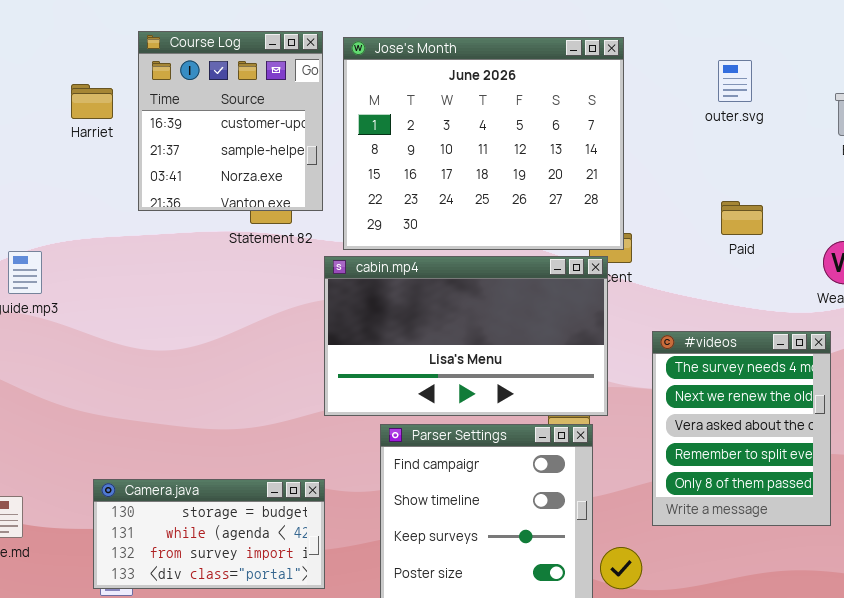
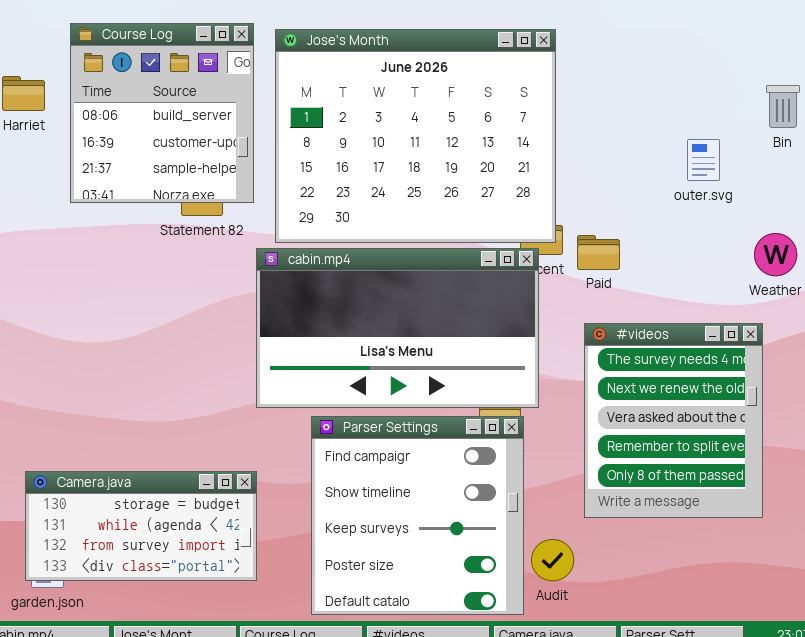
Course Log: [138,31,323,211] -> [70,23,254,203], scrolled up 1 row
outer.svg: [718,60,752,102] -> [687,139,720,181], moved
Paid: [721,201,763,235] -> [577,235,620,270], moved

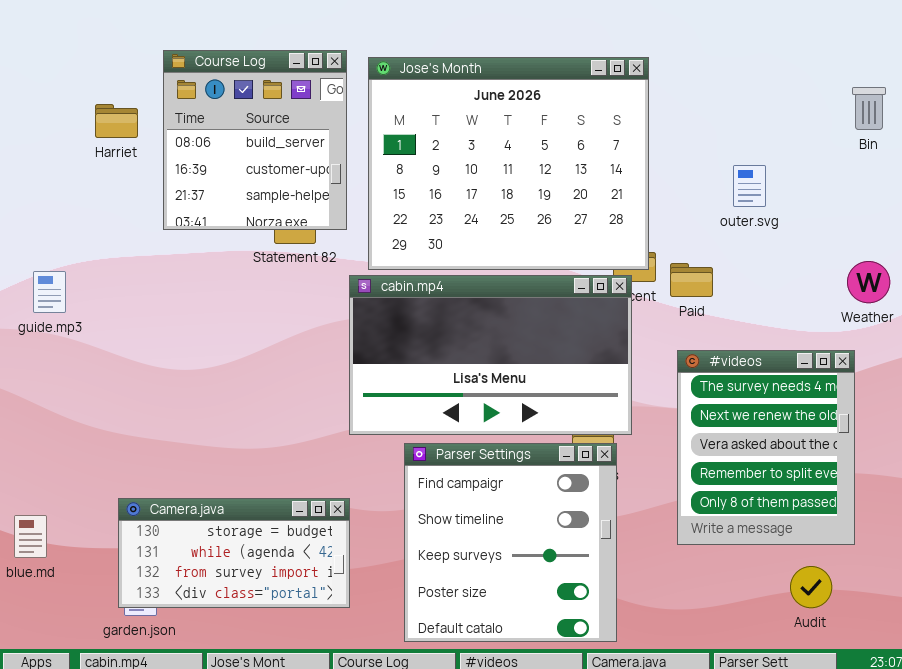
Bin: [766,85,800,128] -> [852,87,886,130], moved
outer.svg: [687,139,720,181] -> [733,165,766,207], moved
Audit: [531,539,574,581] -> [790,566,832,608], moved

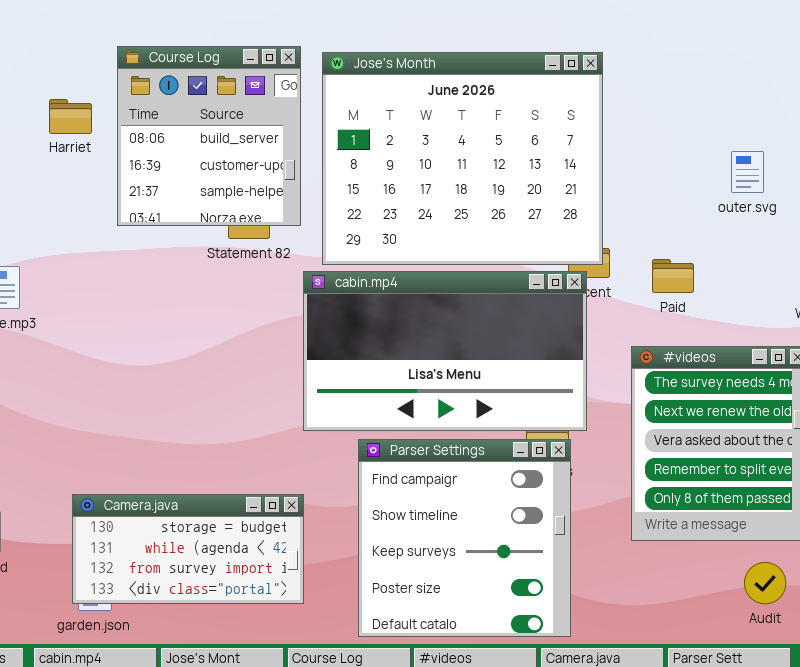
outer.svg: [733,165,766,207] -> [731,151,764,193], moved
Paid: [670,263,713,297] -> [652,259,694,293], moved

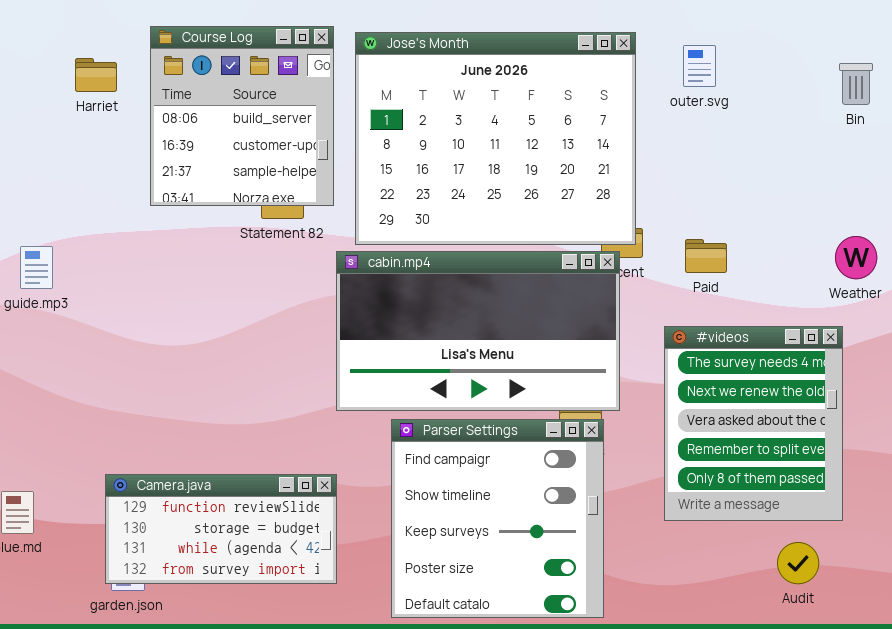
Harriet: [49,99,92,134] -> [75,58,117,92], moved
outer.svg: [731,151,764,193] -> [683,45,716,87], moved
Camera.java: [72,494,304,604] -> [105,474,337,584], scrolled up 1 row

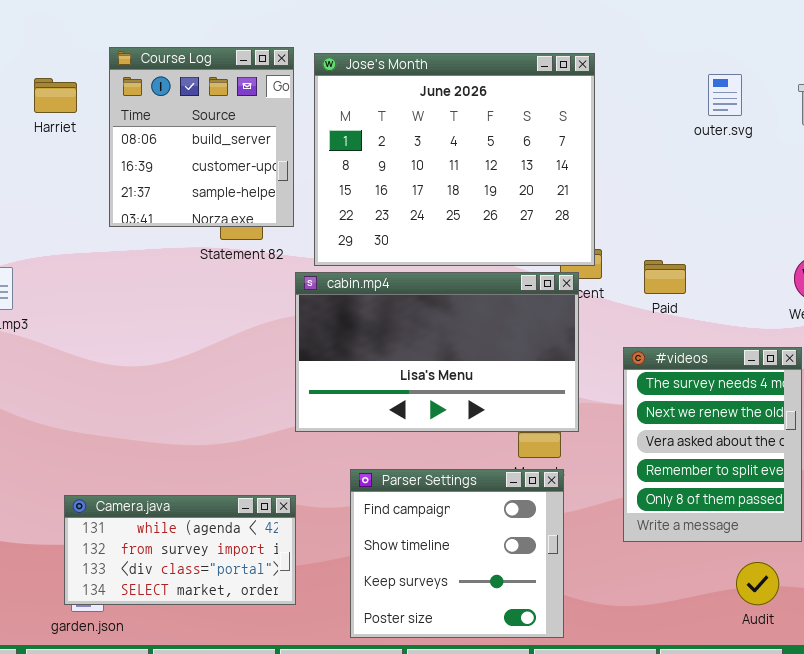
outer.svg: [683,45,716,87] -> [708,74,742,116], moved
Parser Settings: [391,419,604,618] -> [350,469,564,638], resized
Camera.java: [105,474,337,584] -> [64,495,296,605], scrolled down 2 rows

